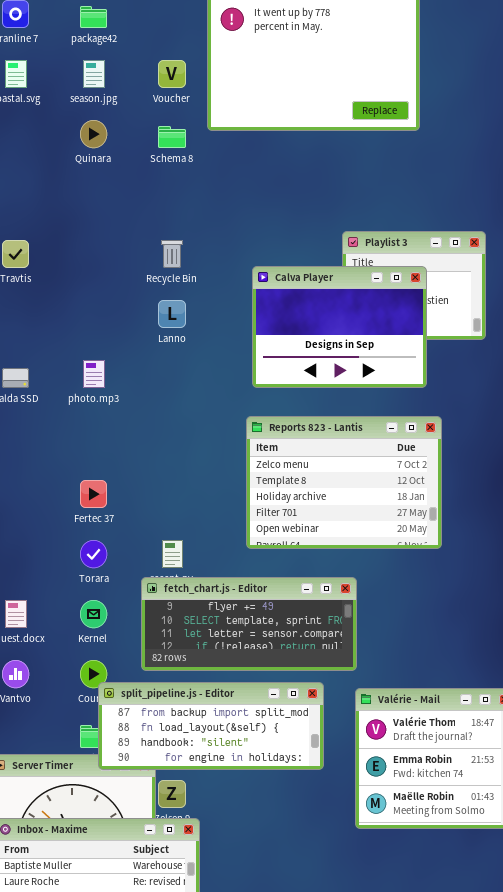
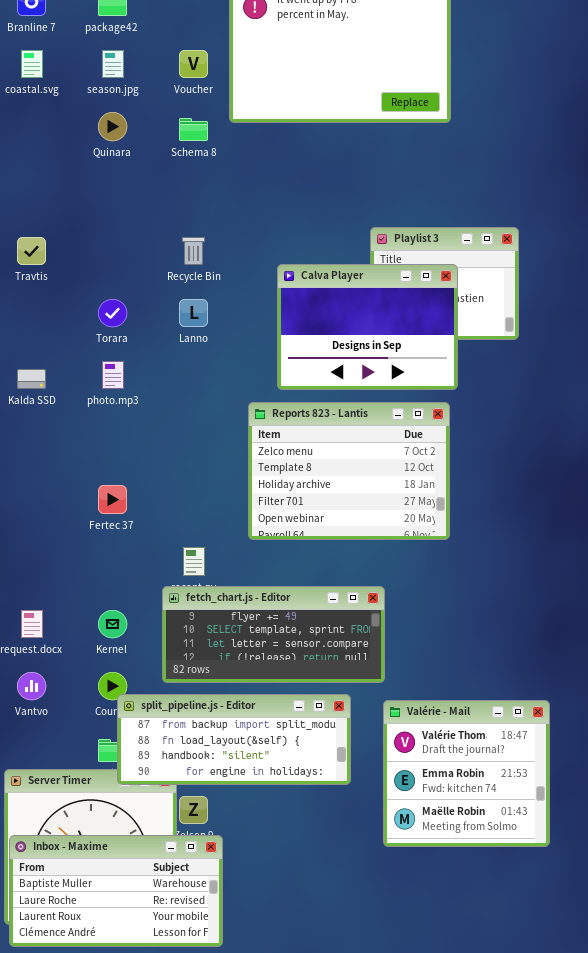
Reports 823 - Lantis: [246,416,442,549] -> [248,402,450,540], moved
Torara: [80,540,107,568] -> [98,299,127,327], moved

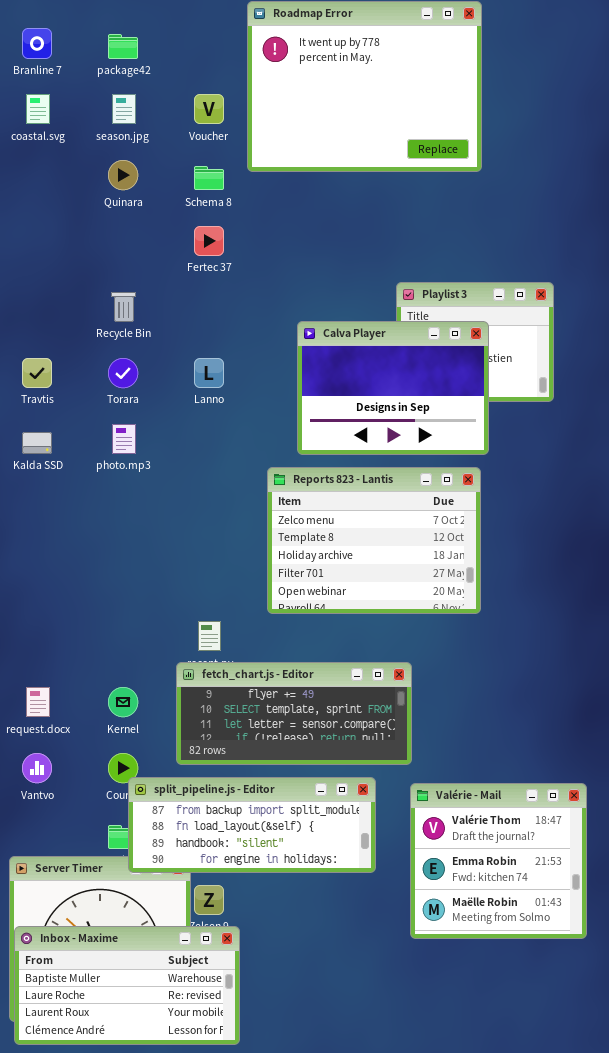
Travtis: [17,237,46,265] -> [22,358,52,388], moved
Recycle Bin: [182,237,205,265] -> [111,292,136,322], moved
Fertec 37: [98,485,127,514] -> [194,226,224,256], moved

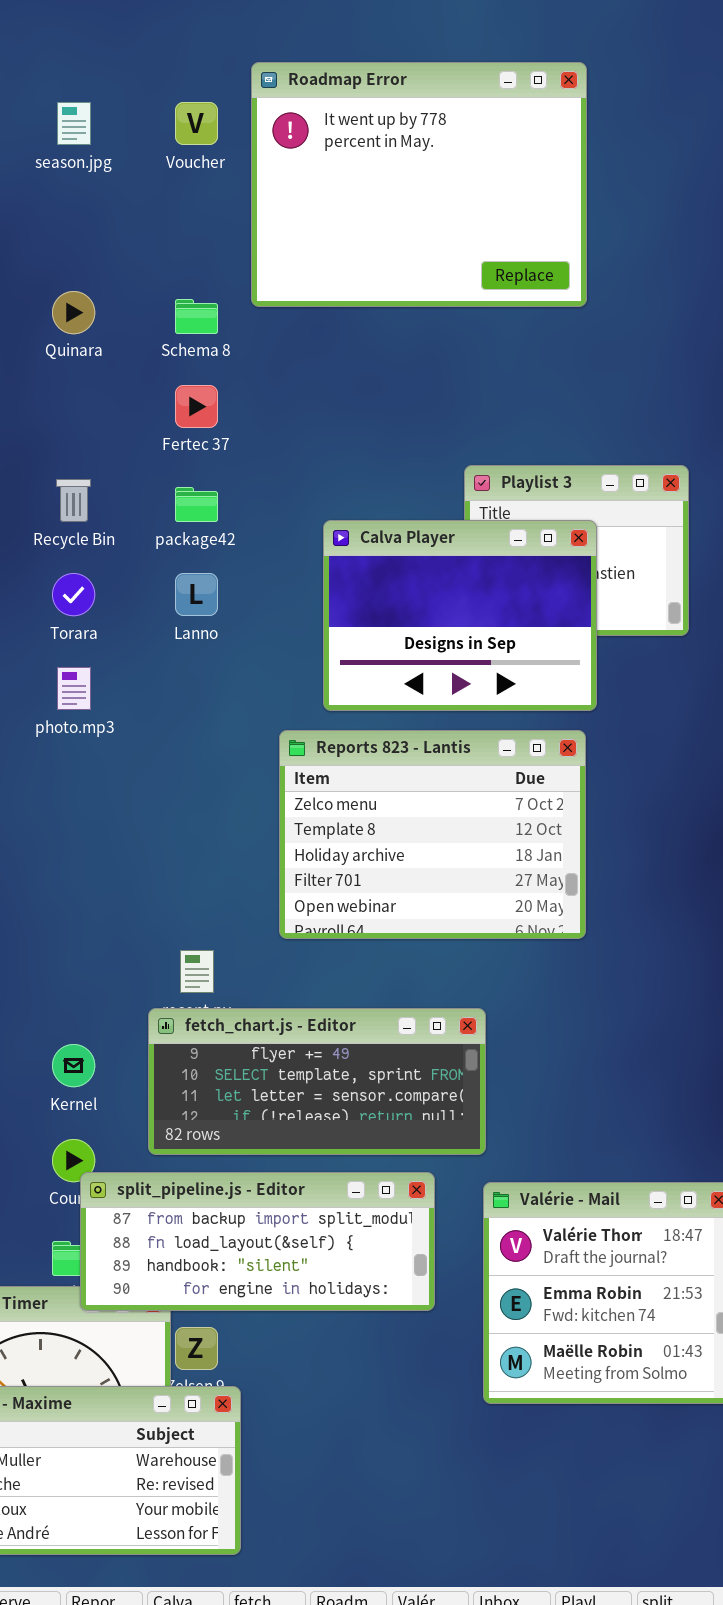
package42: [108,34,138,59] -> [175,487,218,522], moved
season.jpg: [112,94,136,124] -> [57,102,91,145], moved
Voucher: [194,94,224,124] -> [175,102,218,145], moved

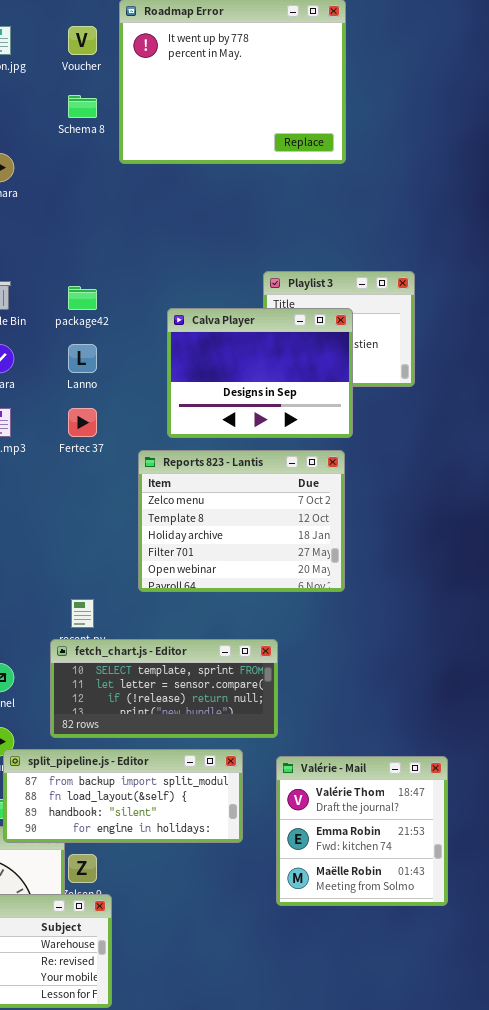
Schema 8: [175,299,218,334] -> [68,95,97,118], moved
Fertec 37: [175,385,218,428] -> [68,408,97,437], moved
fetch_chart.js - Editor: [148,1008,486,1155] -> [50,639,278,738], scrolled down 1 row

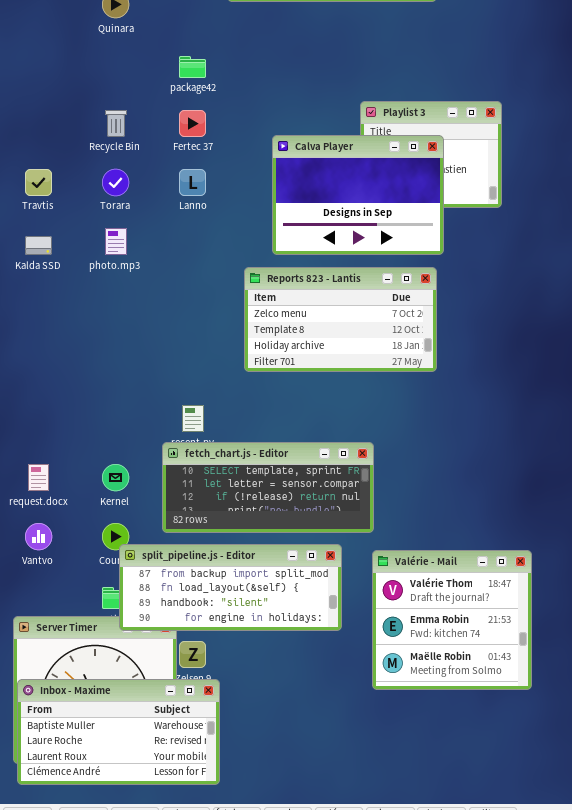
package42: [68,286,97,310] -> [179,56,206,78], moved
Fertec 37: [68,408,97,437] -> [179,110,206,137], moved
Reports 823 - Lantis: [138,450,345,592] -> [244,267,437,372], resized

